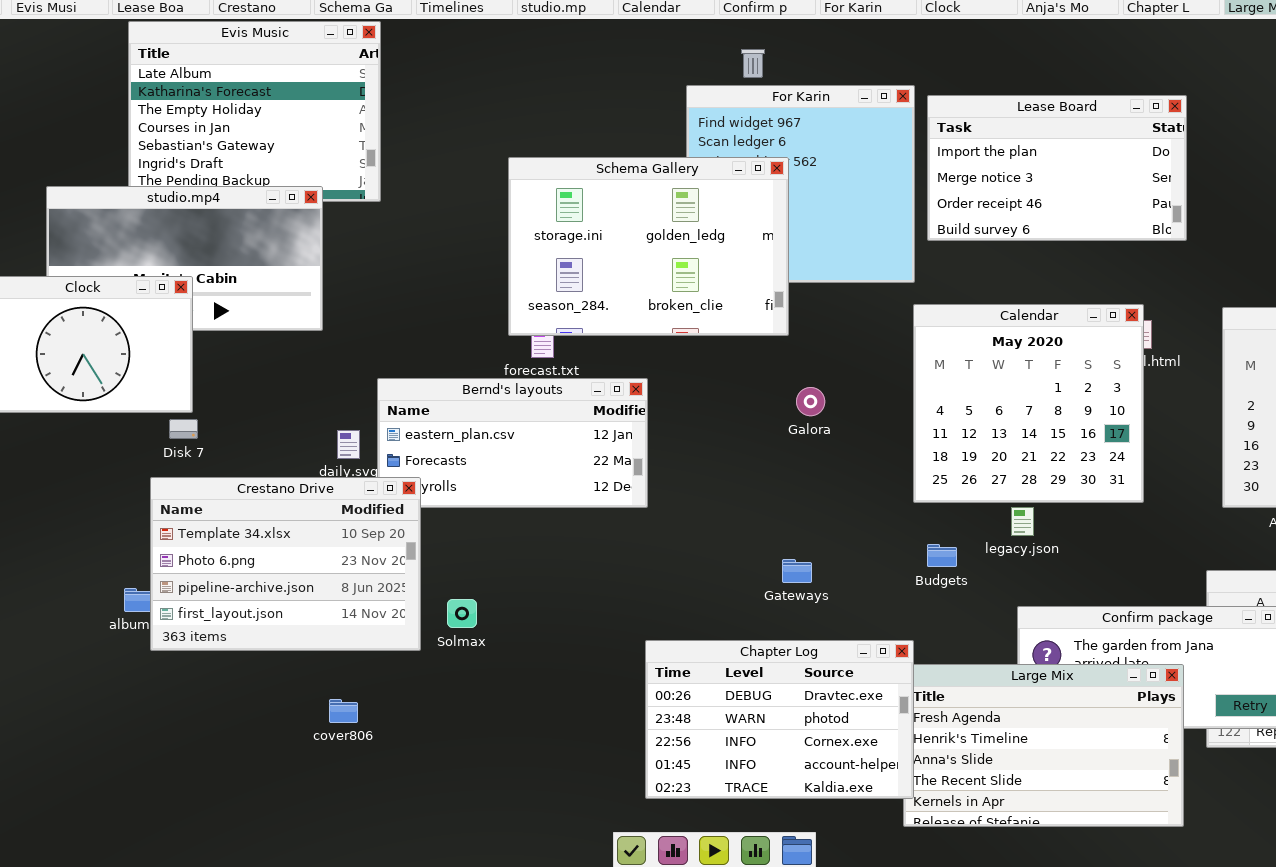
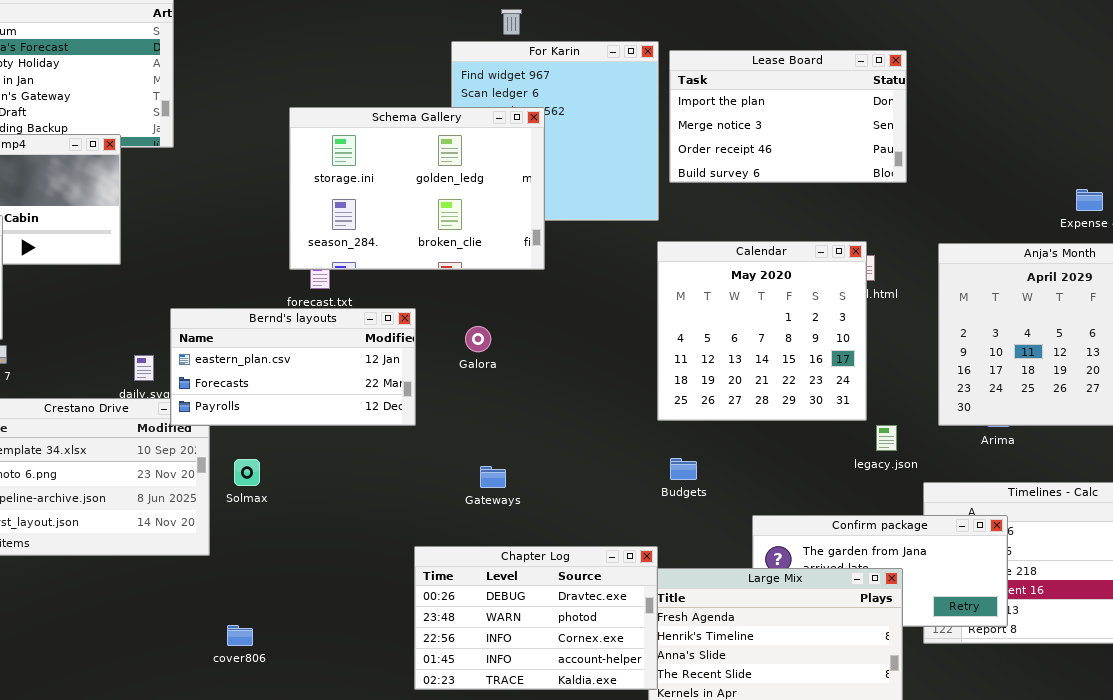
Bernd's layouts: [377,378,648,508] -> [170,308,416,426], raised
Galora: [796,387,825,416] -> [465,326,491,352], moved
legacy.json: [1011,507,1034,536] -> [876,425,897,451], moved
Gateways: [782,559,812,583] -> [480,466,506,488], moved
Solmax: [447,599,477,628] -> [234,459,260,486], moved
cover806: [329,699,358,723] -> [227,625,253,646], moved

